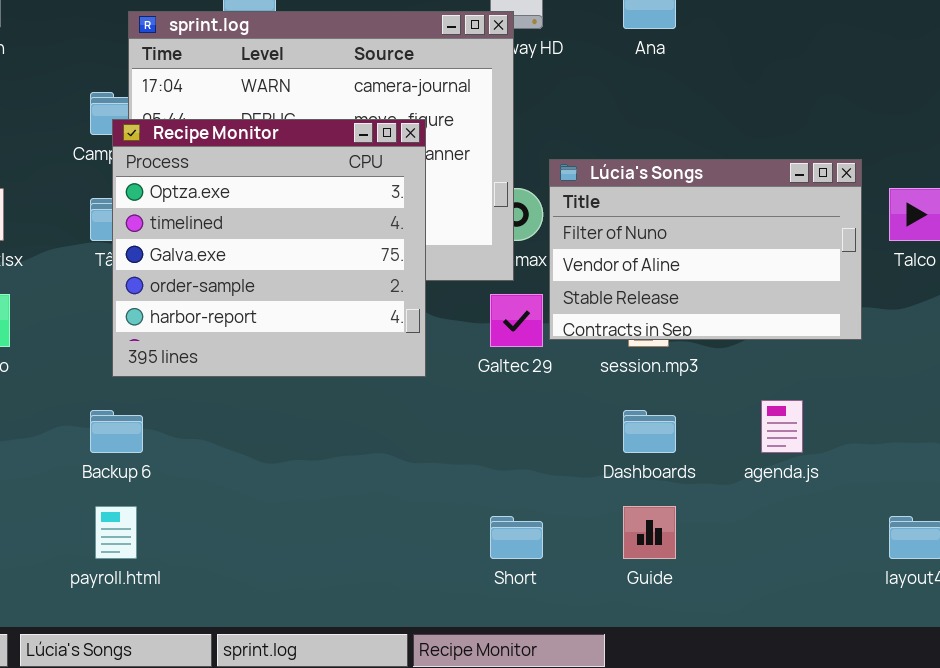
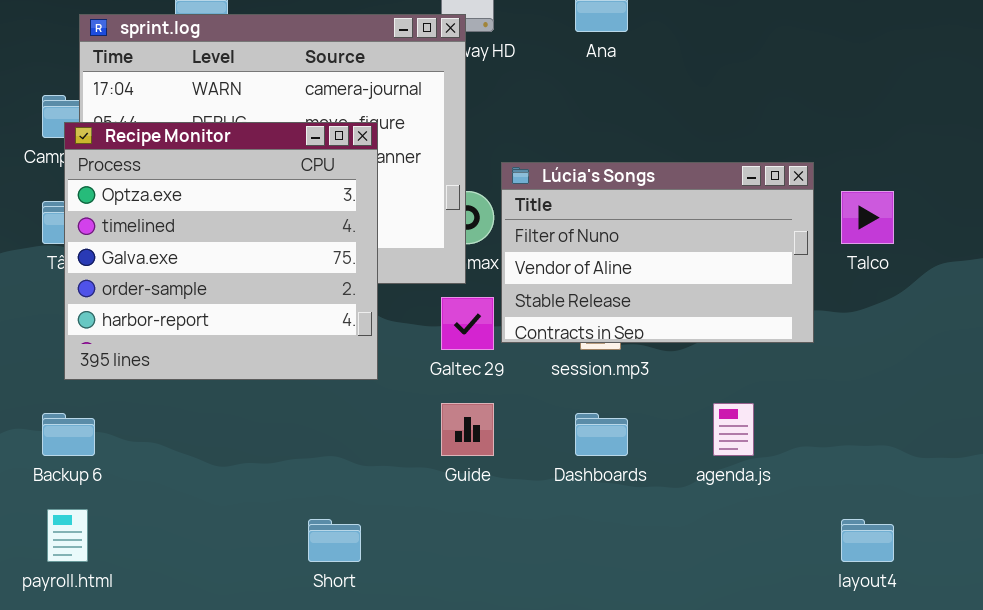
Guide: [623,506,676,559] -> [441,403,494,456], moved
Short: [490,516,543,559] -> [308,519,361,562], moved

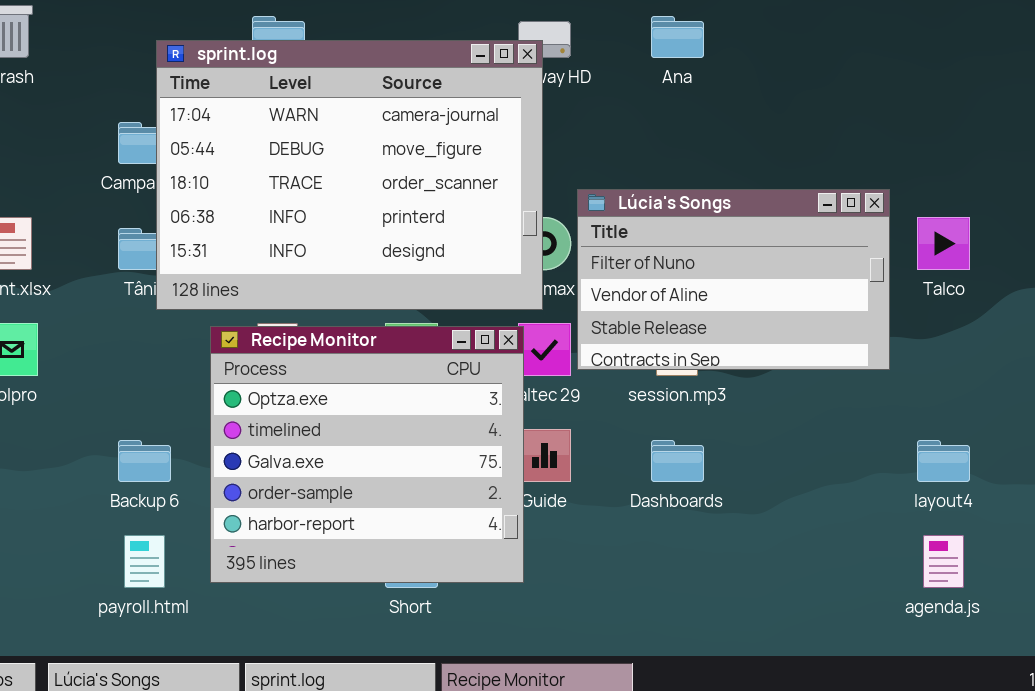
Recipe Monitor: [64,122,378,380] -> [210,326,524,583], moved
agenda.js: [713,403,754,456] -> [923,535,964,588], moved
layout4: [841,519,894,562] -> [917,440,970,482], moved

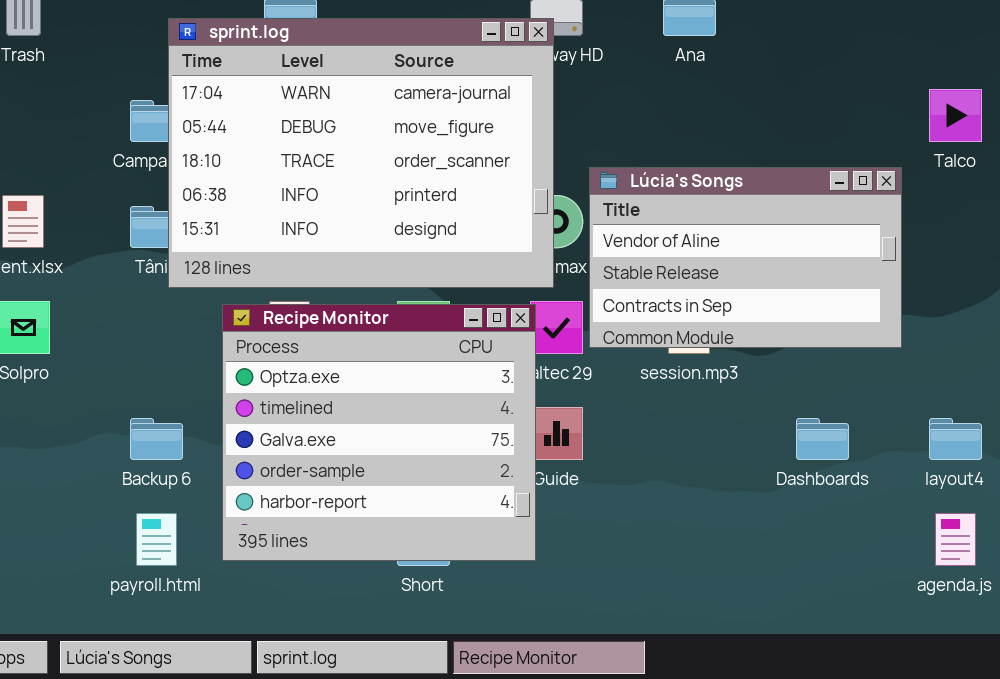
Lúcia's Songs: [577,189,890,370] -> [589,167,902,348], scrolled down 1 row
Talco: [917,217,970,270] -> [929,89,982,142], moved
Dashboards: [651,440,704,482] -> [796,418,849,460], moved

